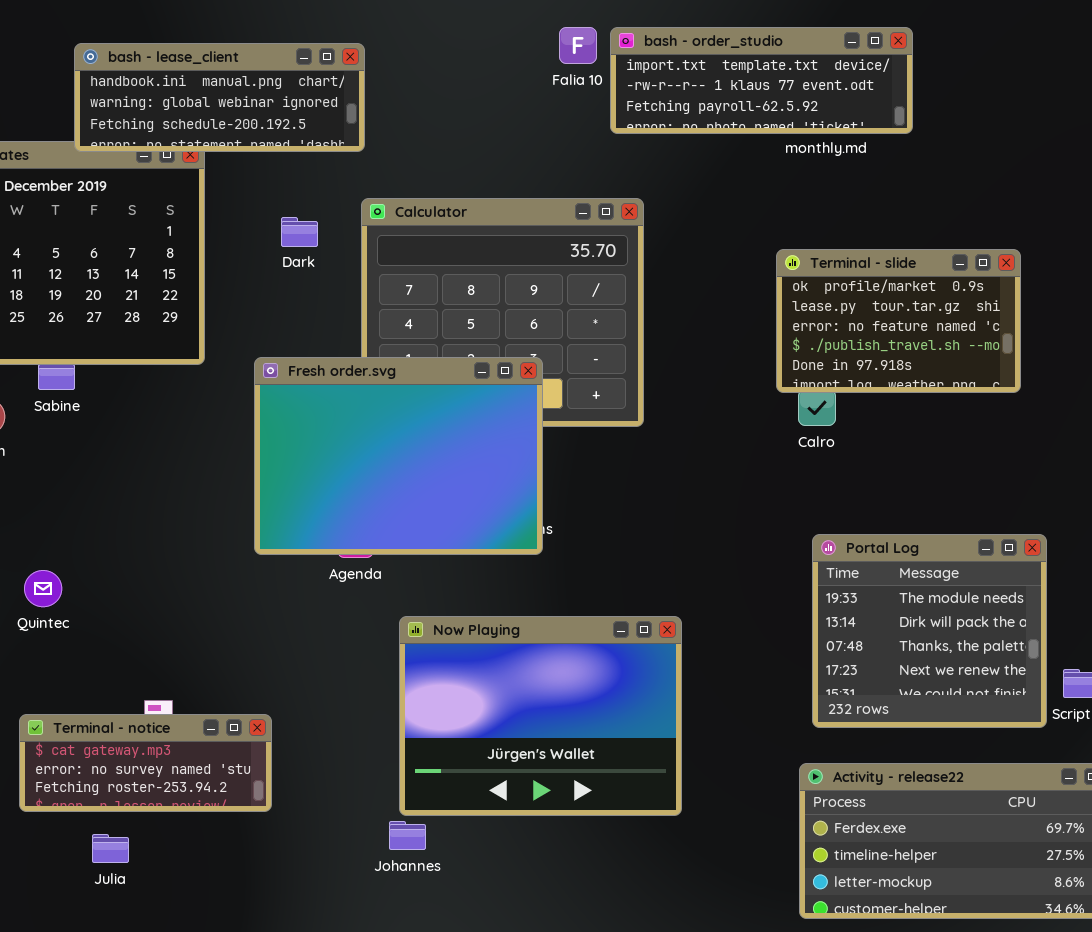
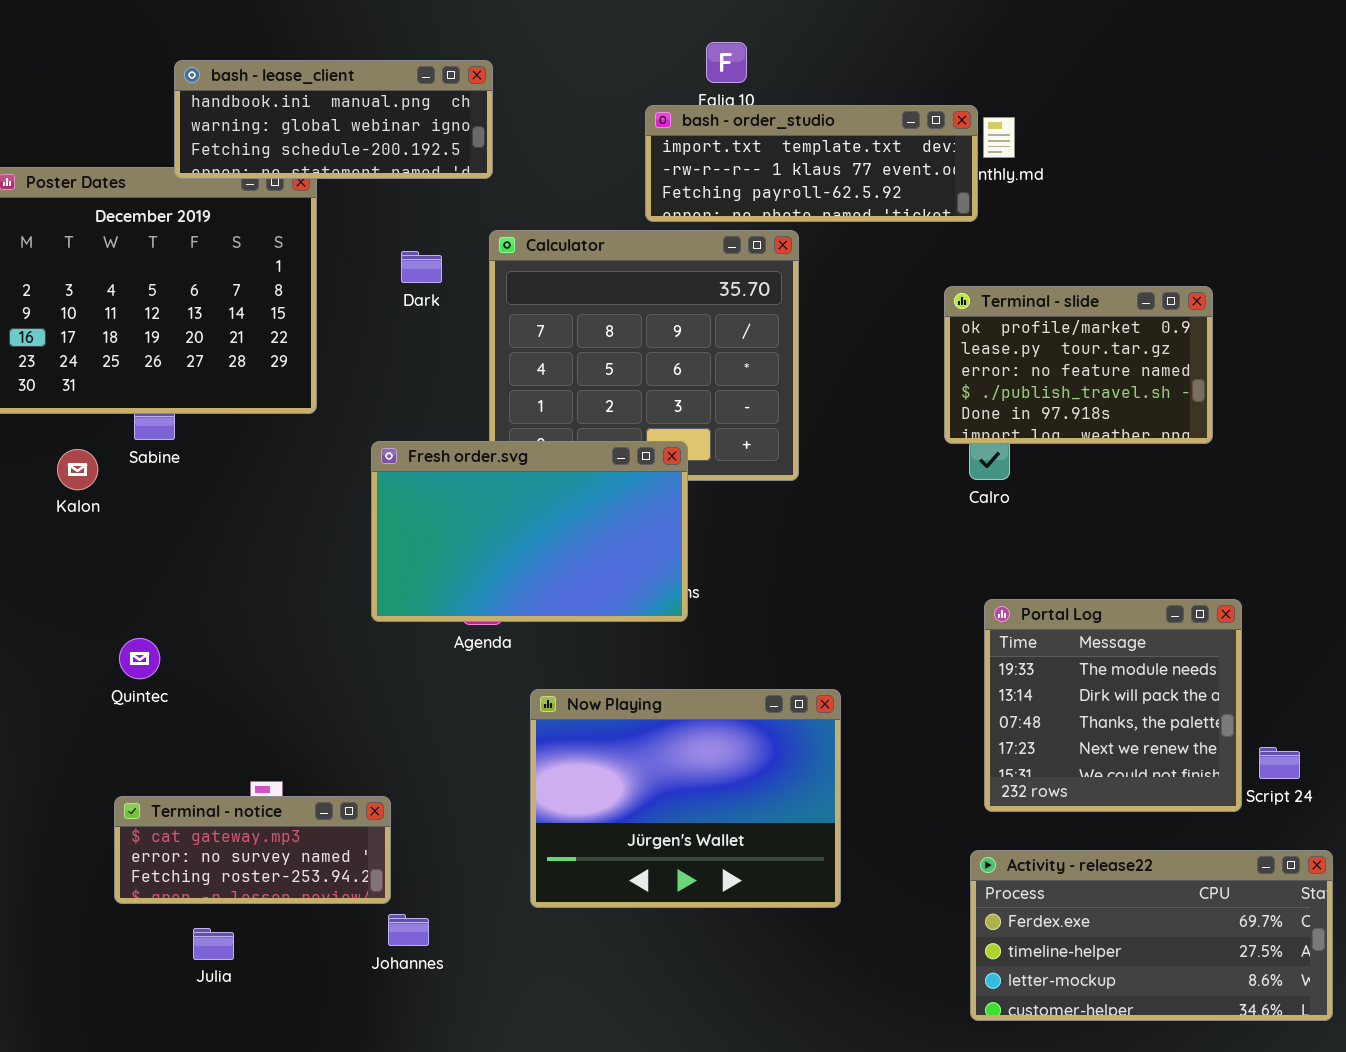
bash - order_studio: [610,27,913,134] -> [645,105,978,222], moved
Fresh order.svg: [254,357,543,555] -> [371,441,688,622], resized
Johannes: [389,821,426,850] -> [388,914,429,946], moved

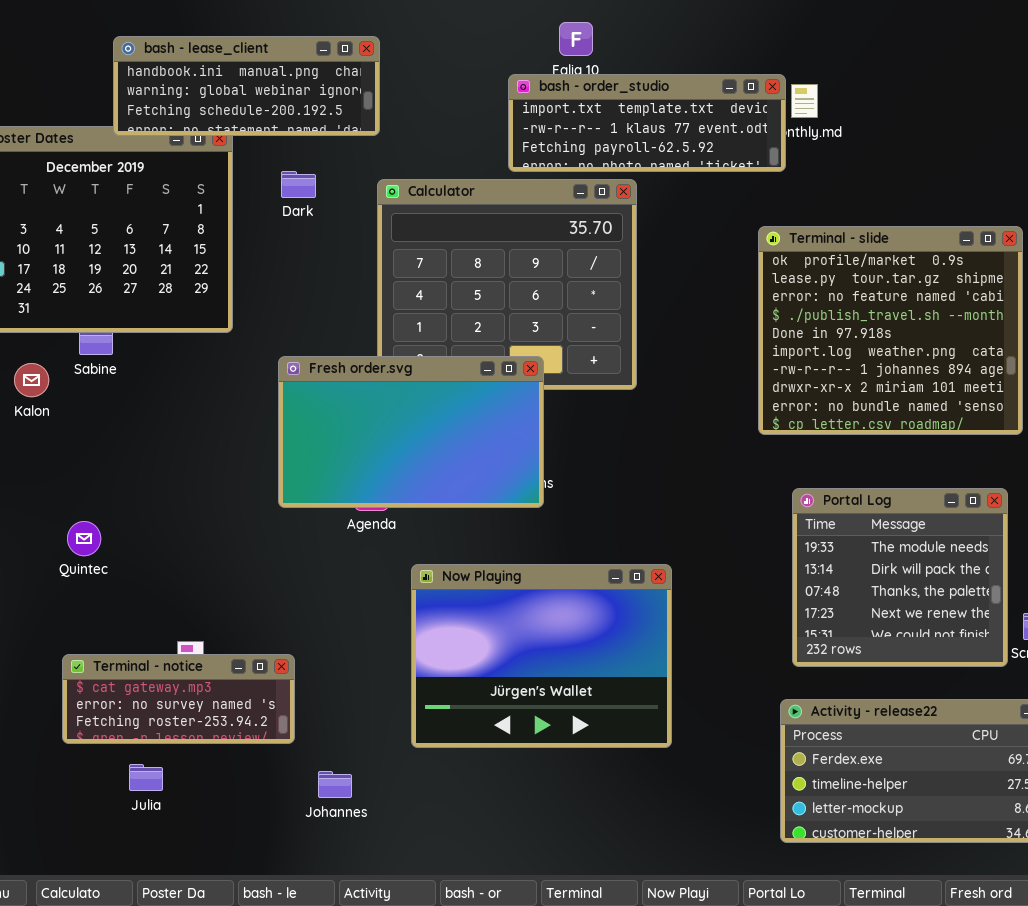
Dark: [401,251,442,283] -> [281,171,316,198], moved
Terminal - slide: [944,286,1213,444] -> [758,226,1023,435], resized
Johannes: [388,914,429,946] -> [318,771,352,798], moved

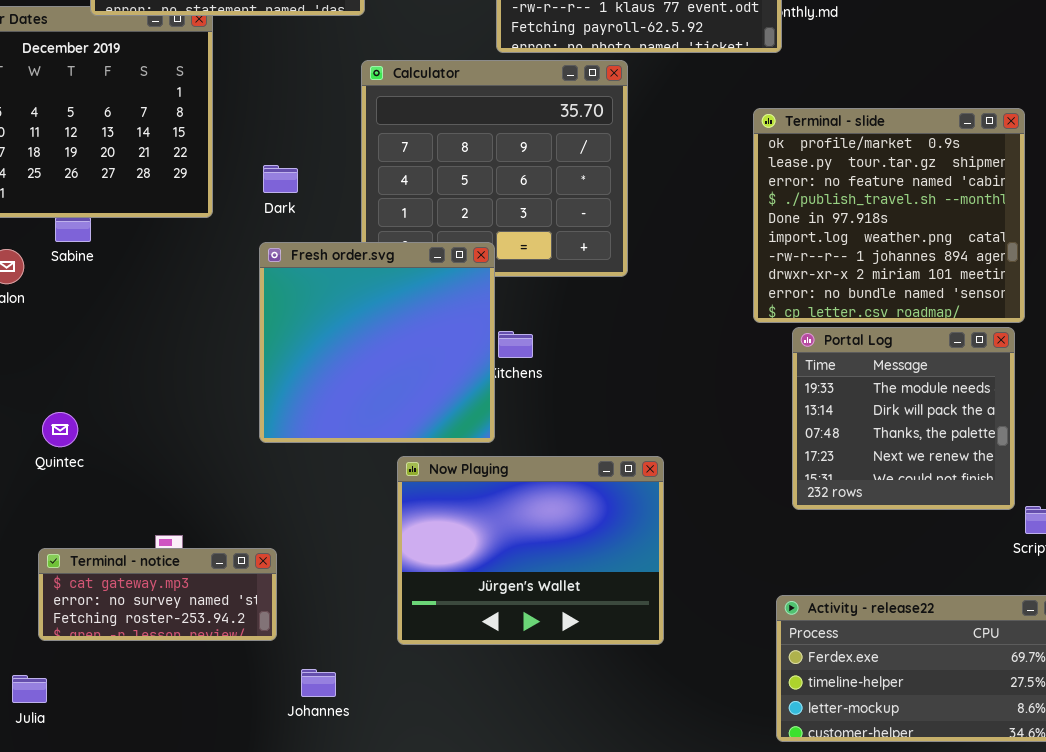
Dark: [281,171,316,198] -> [263,165,298,193], moved
Fresh order.svg: [278,356,544,508] -> [259,242,495,443], resized
Portal Log: [792,488,1008,667] -> [792,327,1015,510], moved
Julia: [129,764,163,791] -> [12,675,47,703], moved

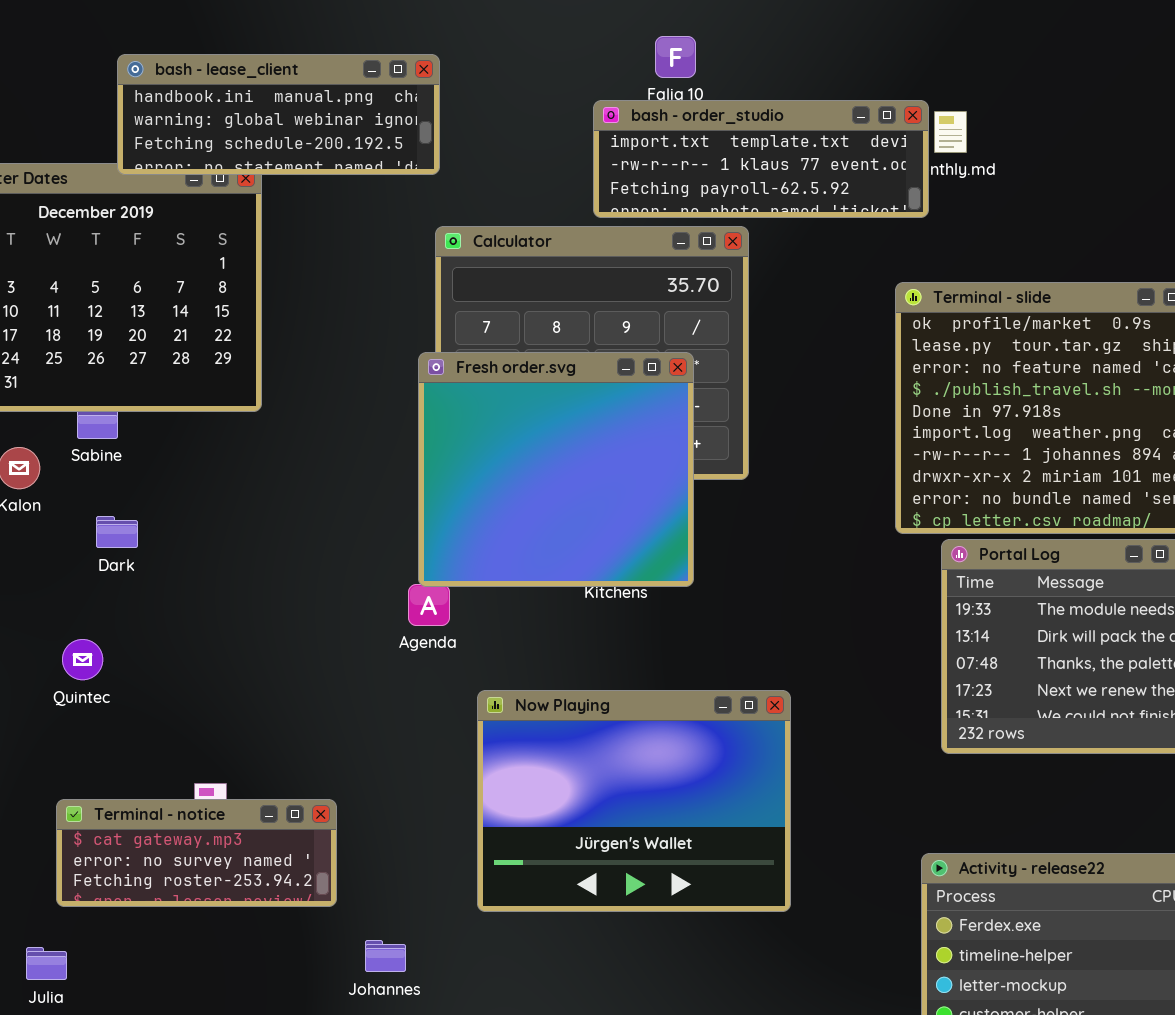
Dark: [263,165,298,193] -> [96,516,138,548], moved
Fresh order.svg: [259,242,495,443] -> [418,352,694,587], moved

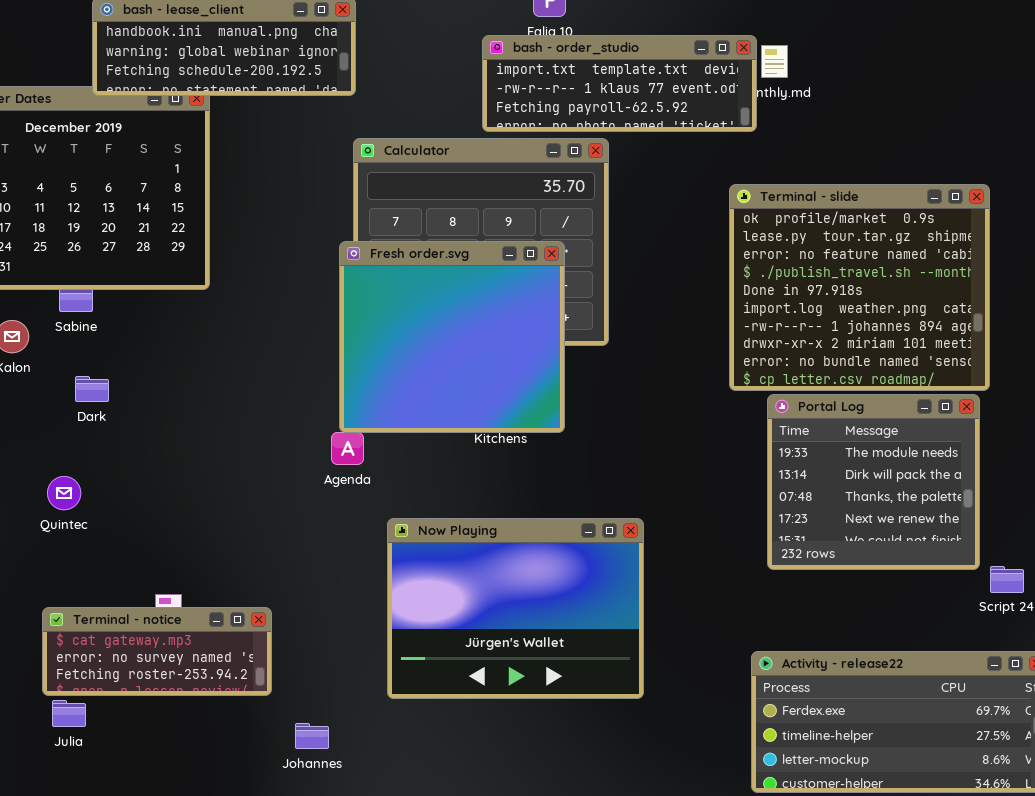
Julia: [26,947,67,980] -> [52,700,86,727], moved

